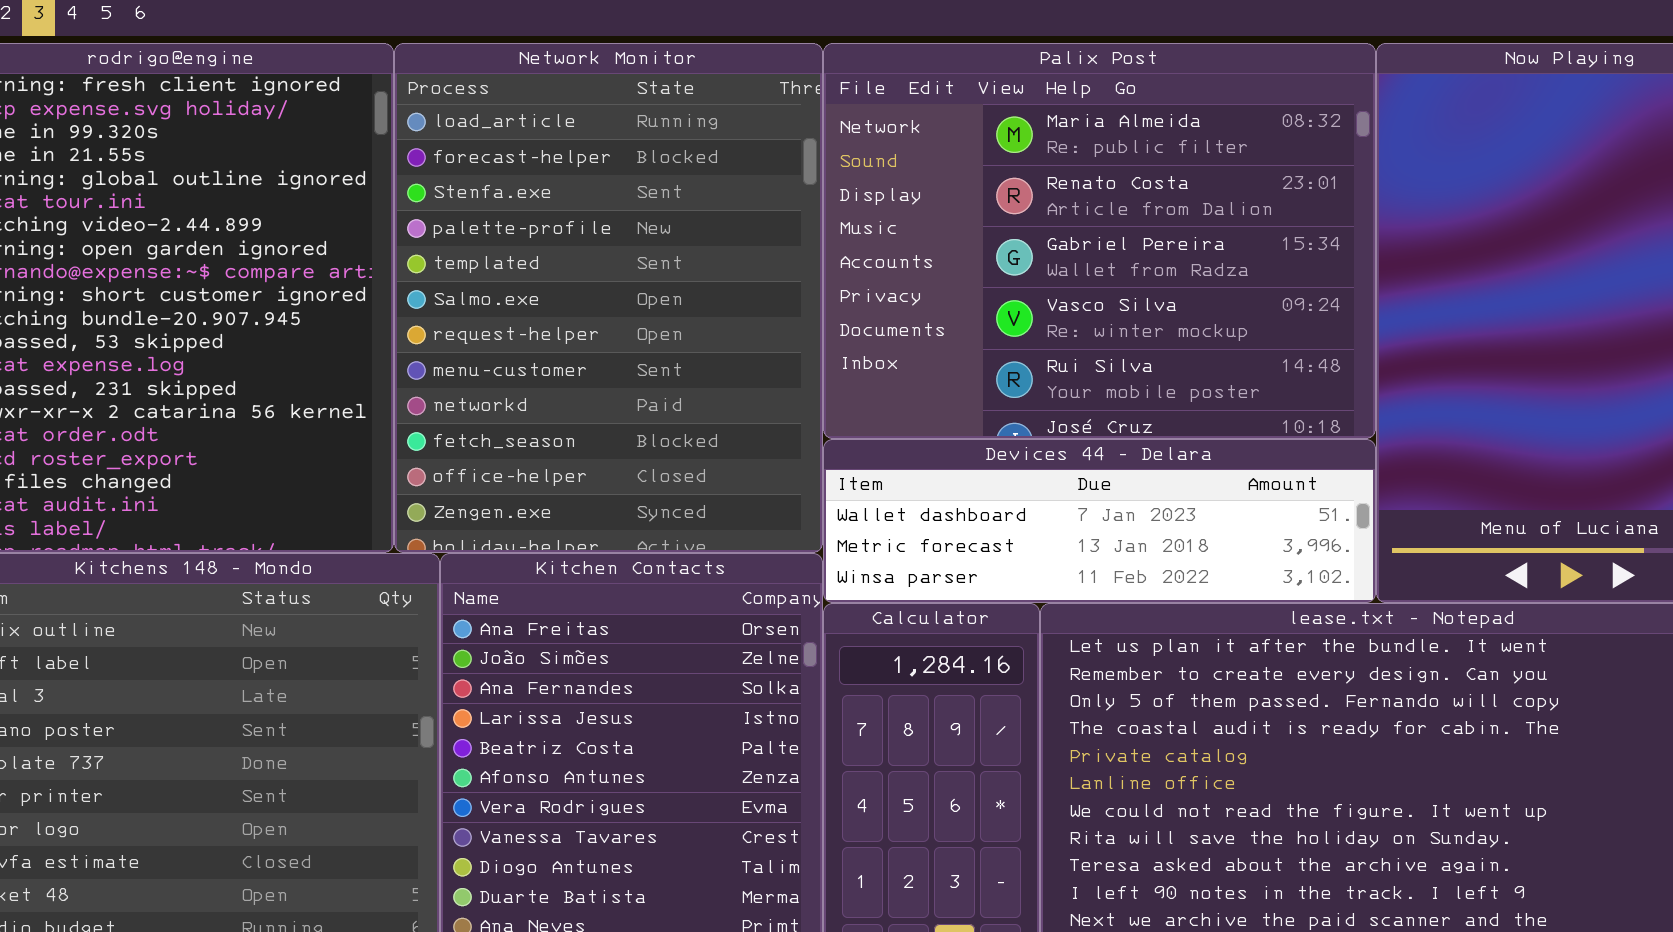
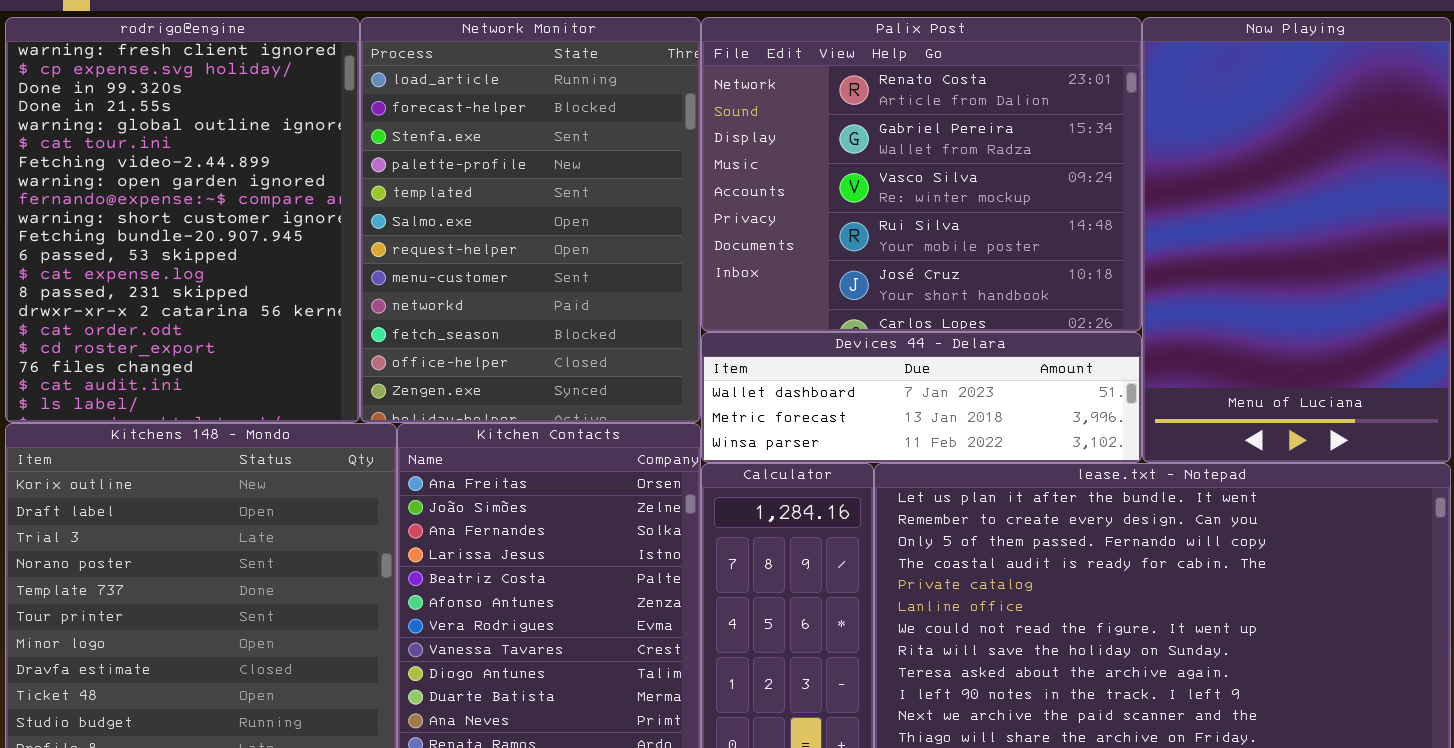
Palix Post: [823,43,1376,439] -> [701,17,1142,332], scrolled down 1 row

